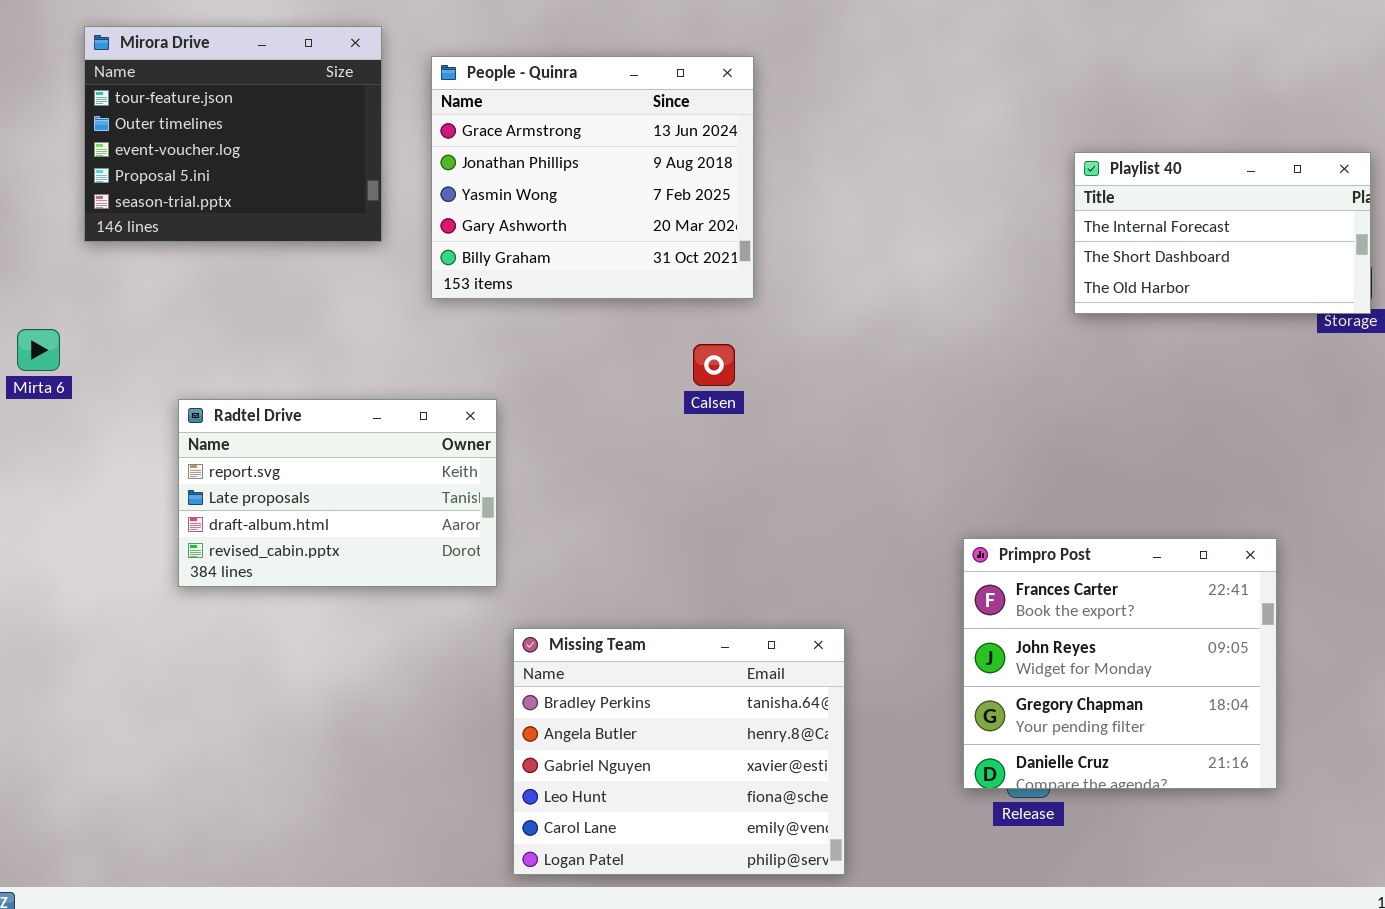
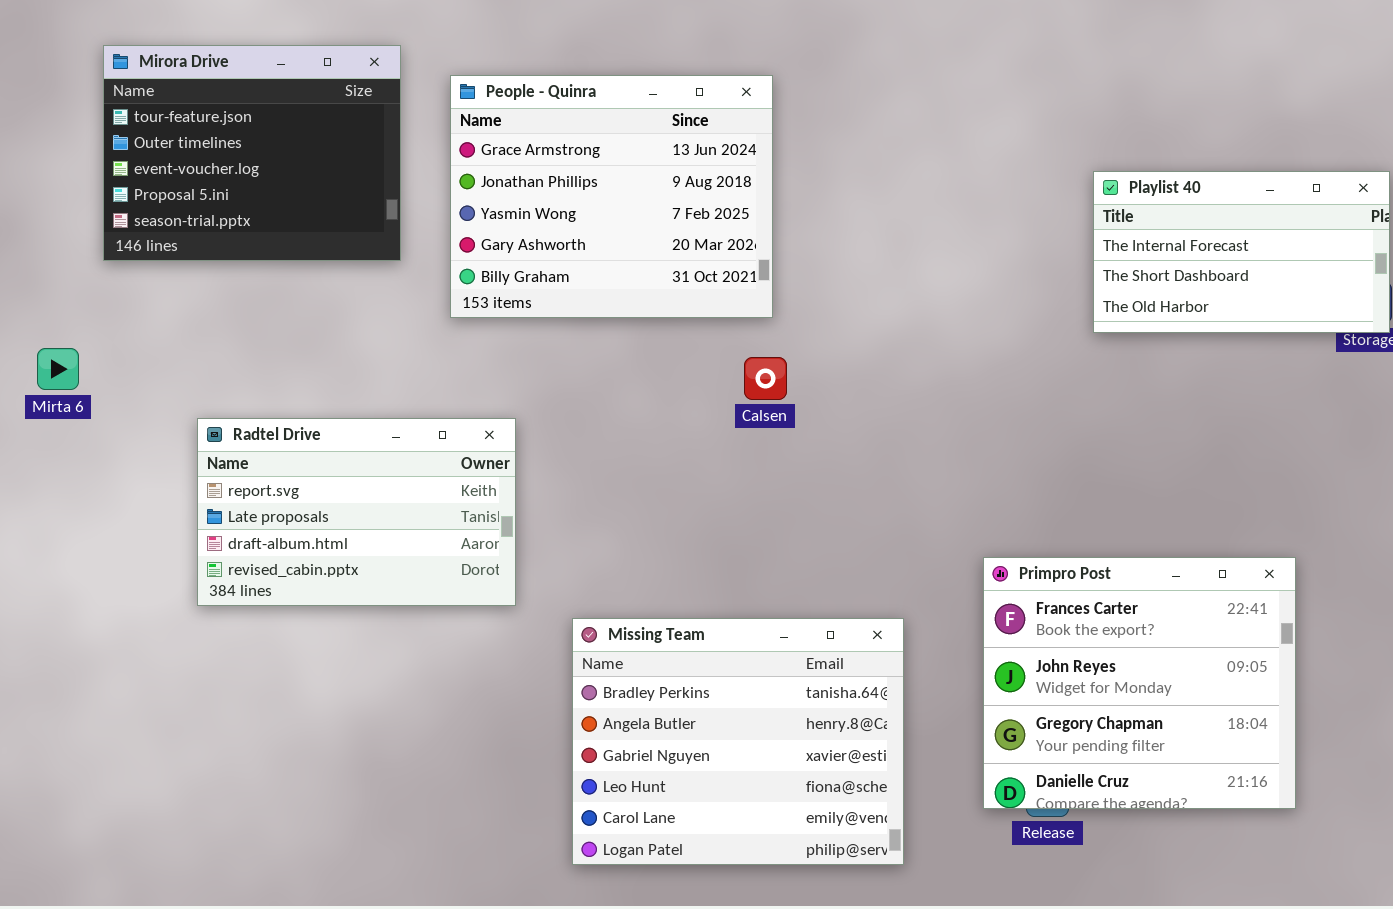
Calsen: [693,344,735,386] -> [744,357,787,400], moved
Missing Team: [513,628,845,875] -> [572,618,904,865], moved

